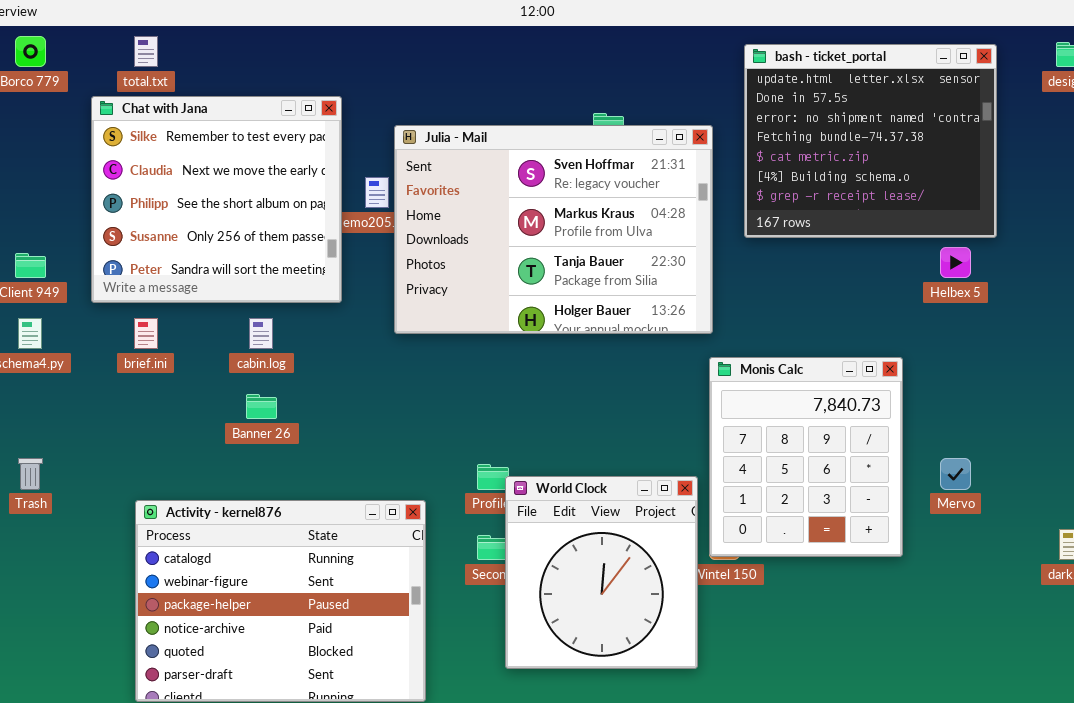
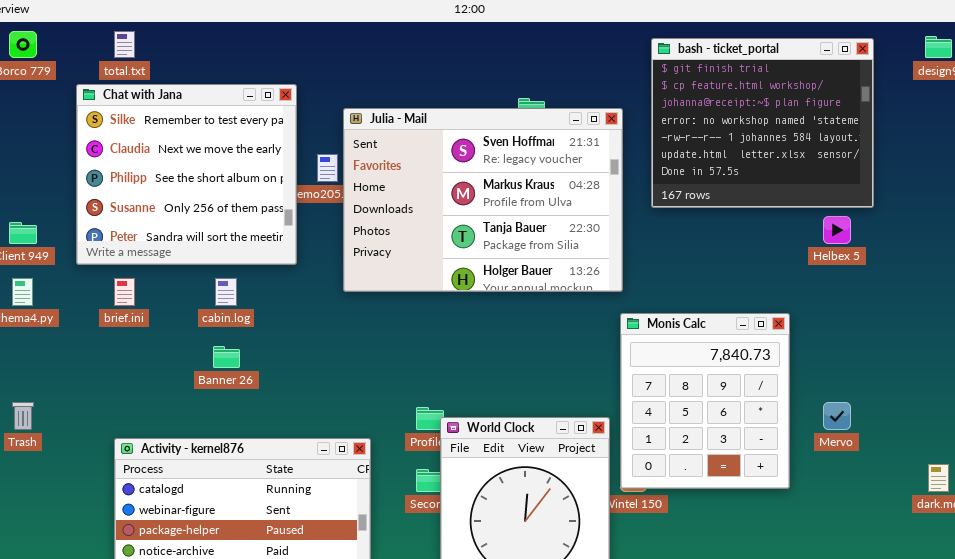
bash - ticket_portal: [744,44,997,238] -> [651,38,874,208], scrolled up 5 rows

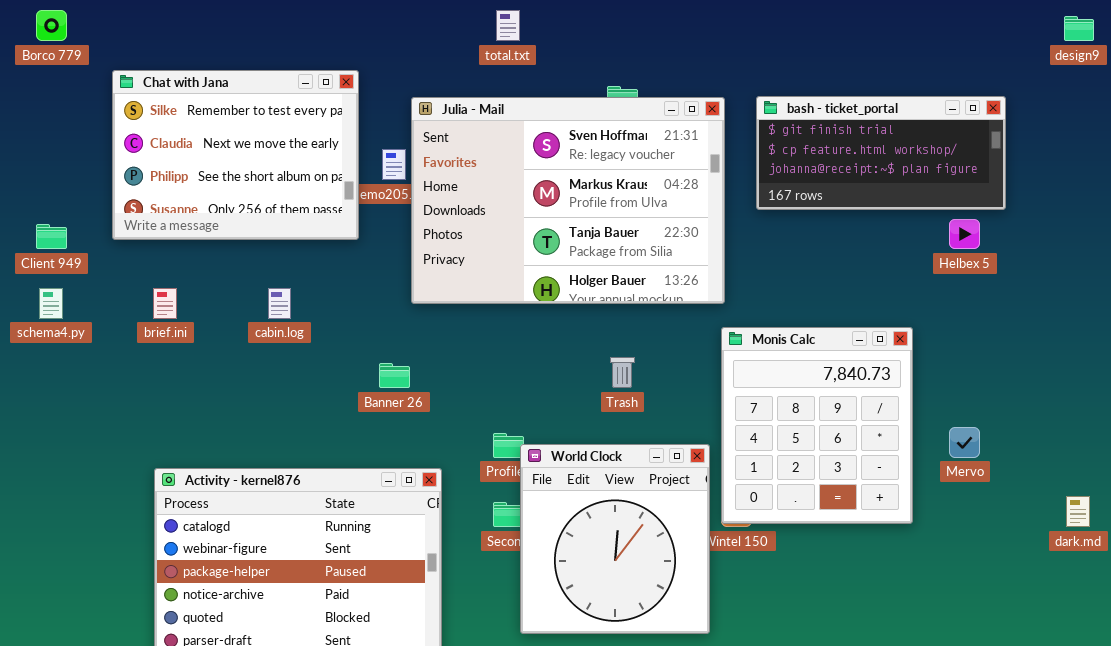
total.txt: [114,31,135,58] -> [496,10,520,41], moved
bash - ticket_portal: [651,38,874,208] -> [756,96,1006,210], resized
Chat with Jana: [76,84,297,265] -> [112,70,359,240], resized
Banner 26: [213,346,240,368] -> [379,363,410,388], moved
Trash: [12,402,34,430] -> [610,357,635,388], moved

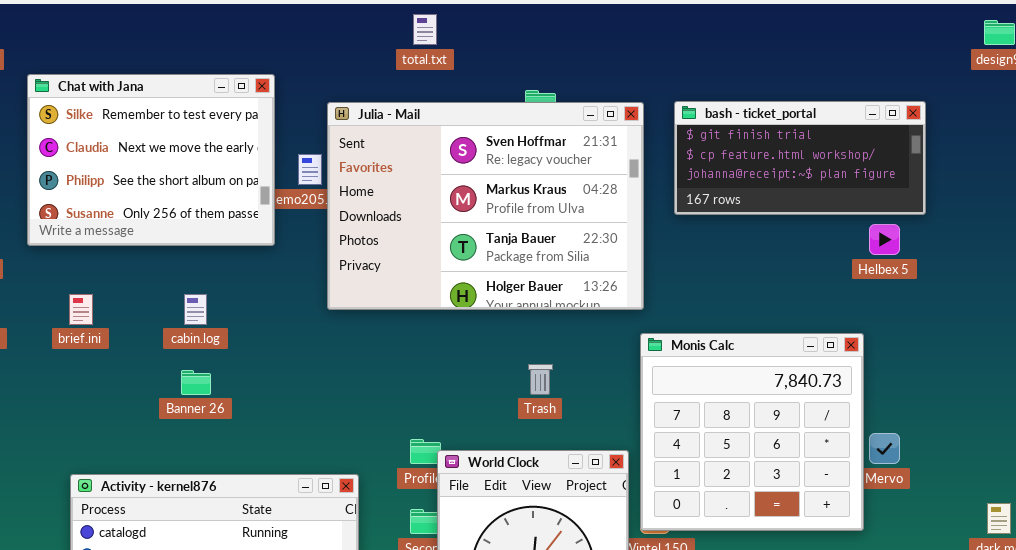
Monis Calc: [721,327,913,524] -> [640,333,864,531], resized
Banner 26: [379,363,410,388] -> [181,370,211,395], moved

